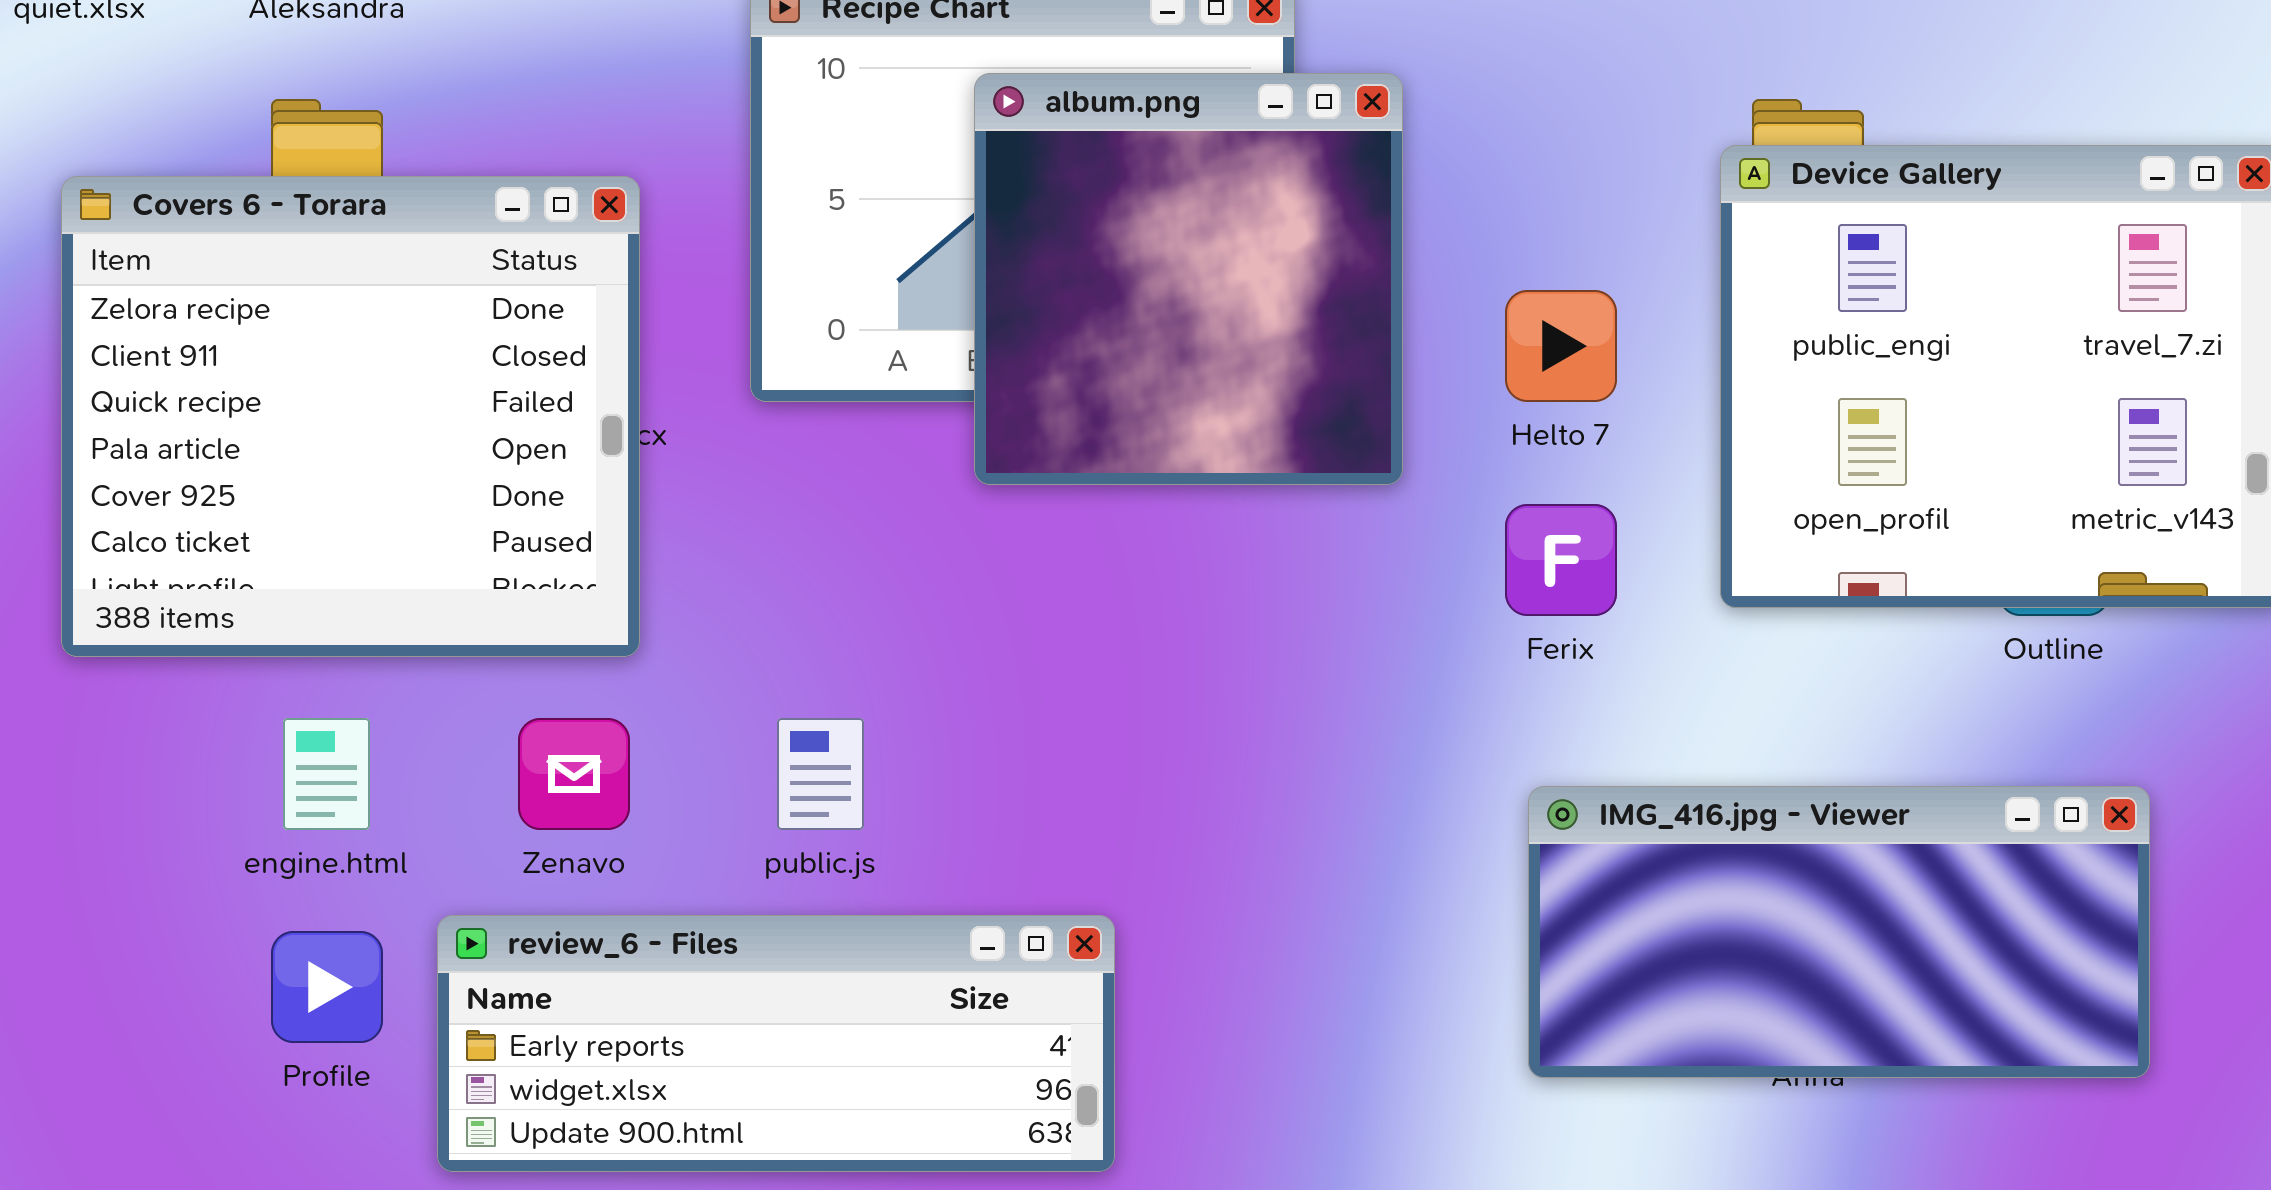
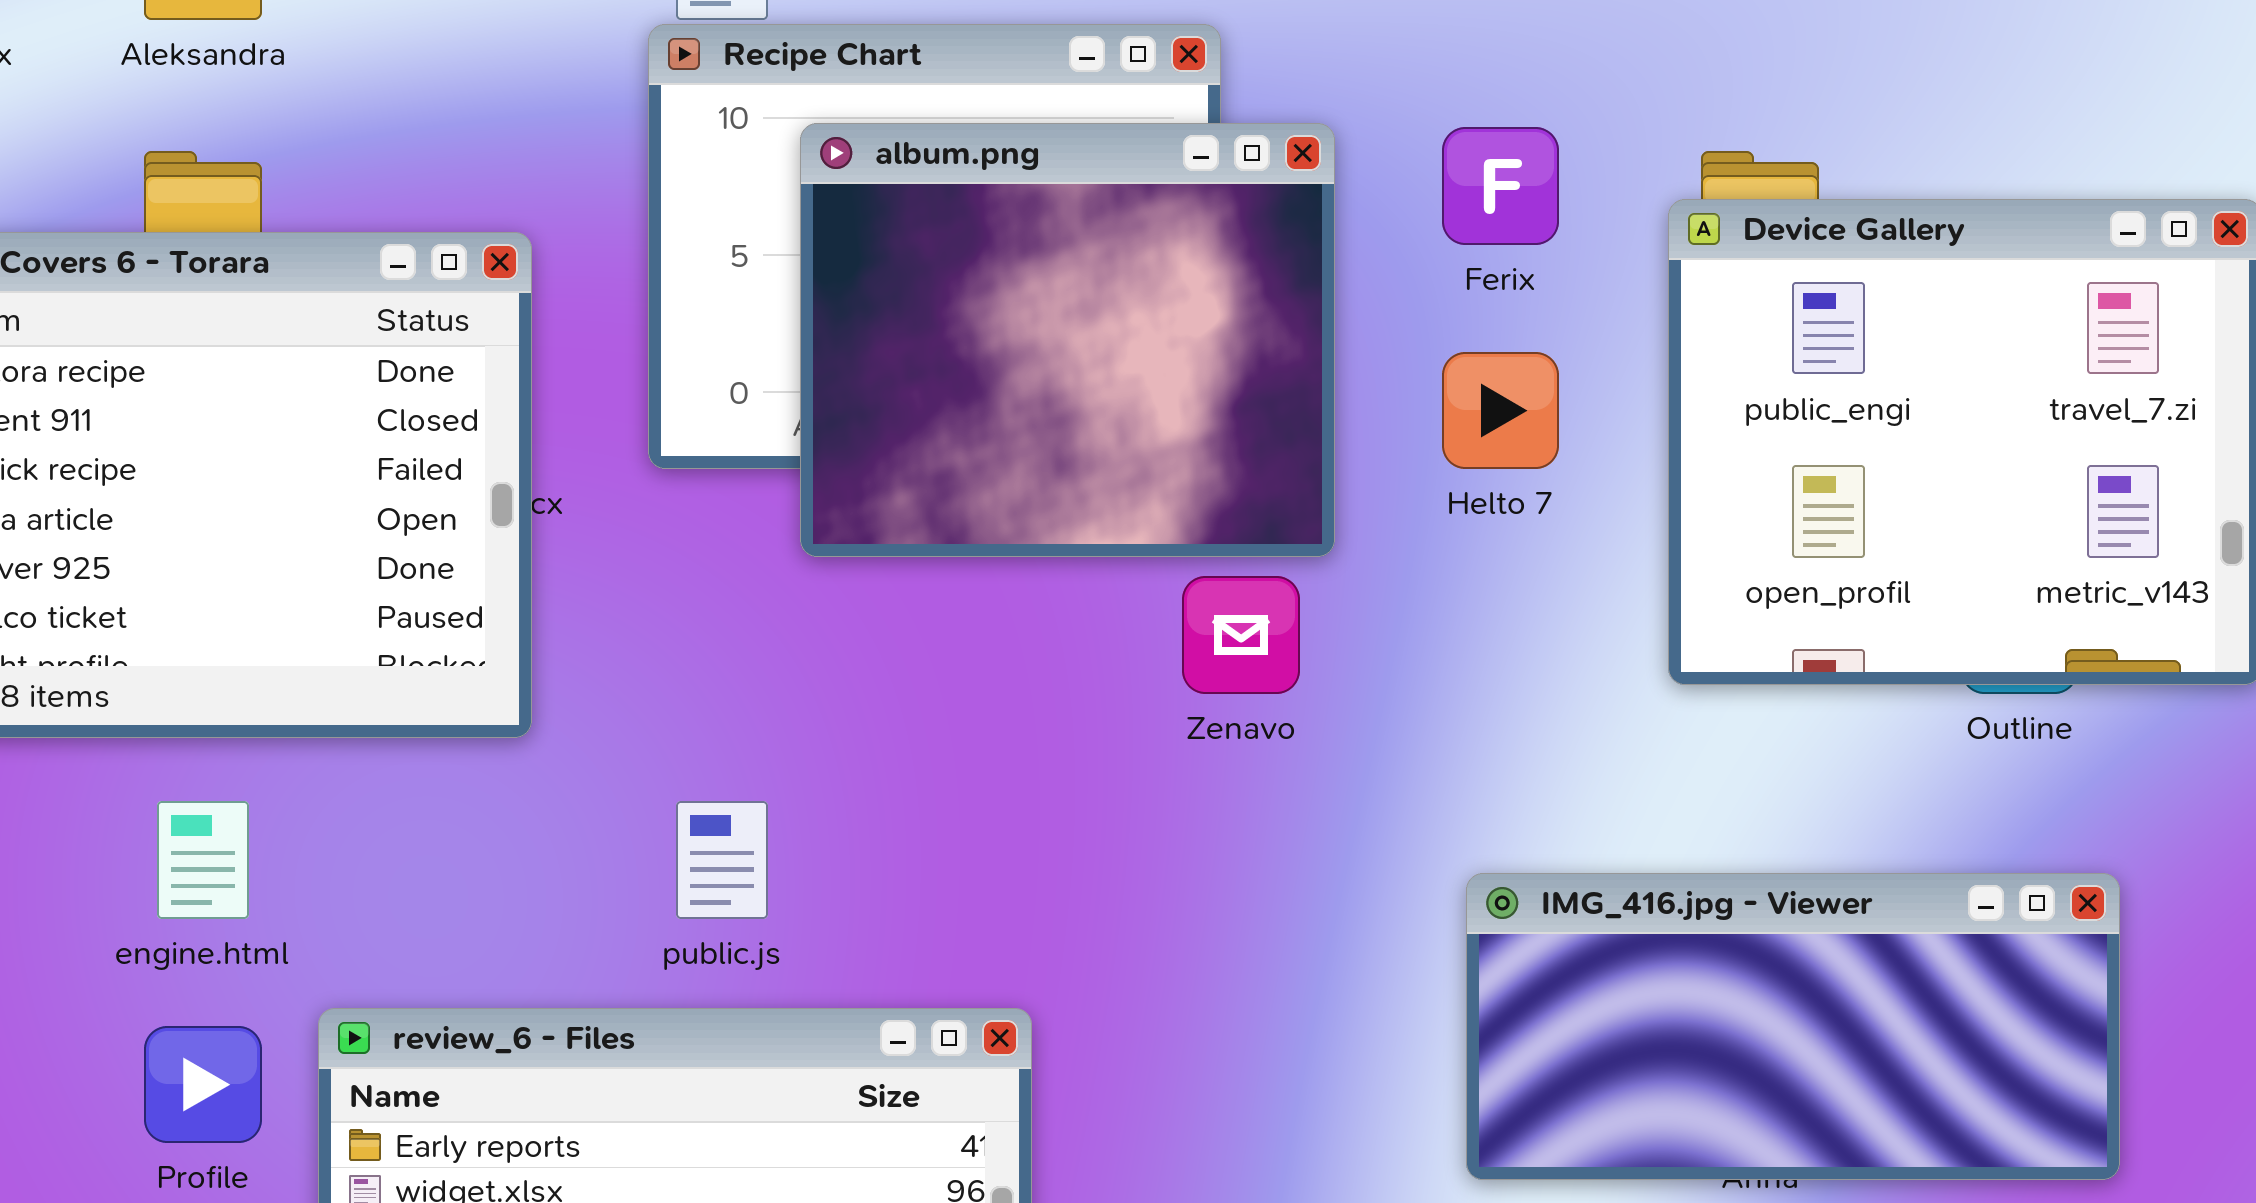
album.png: [974,73,1403,485] -> [800,123,1335,557], resized
Ferix: [1505,504,1617,616] -> [1442,127,1559,245], moved
Zenavo: [518,718,630,830] -> [1182,576,1300,694], moved

